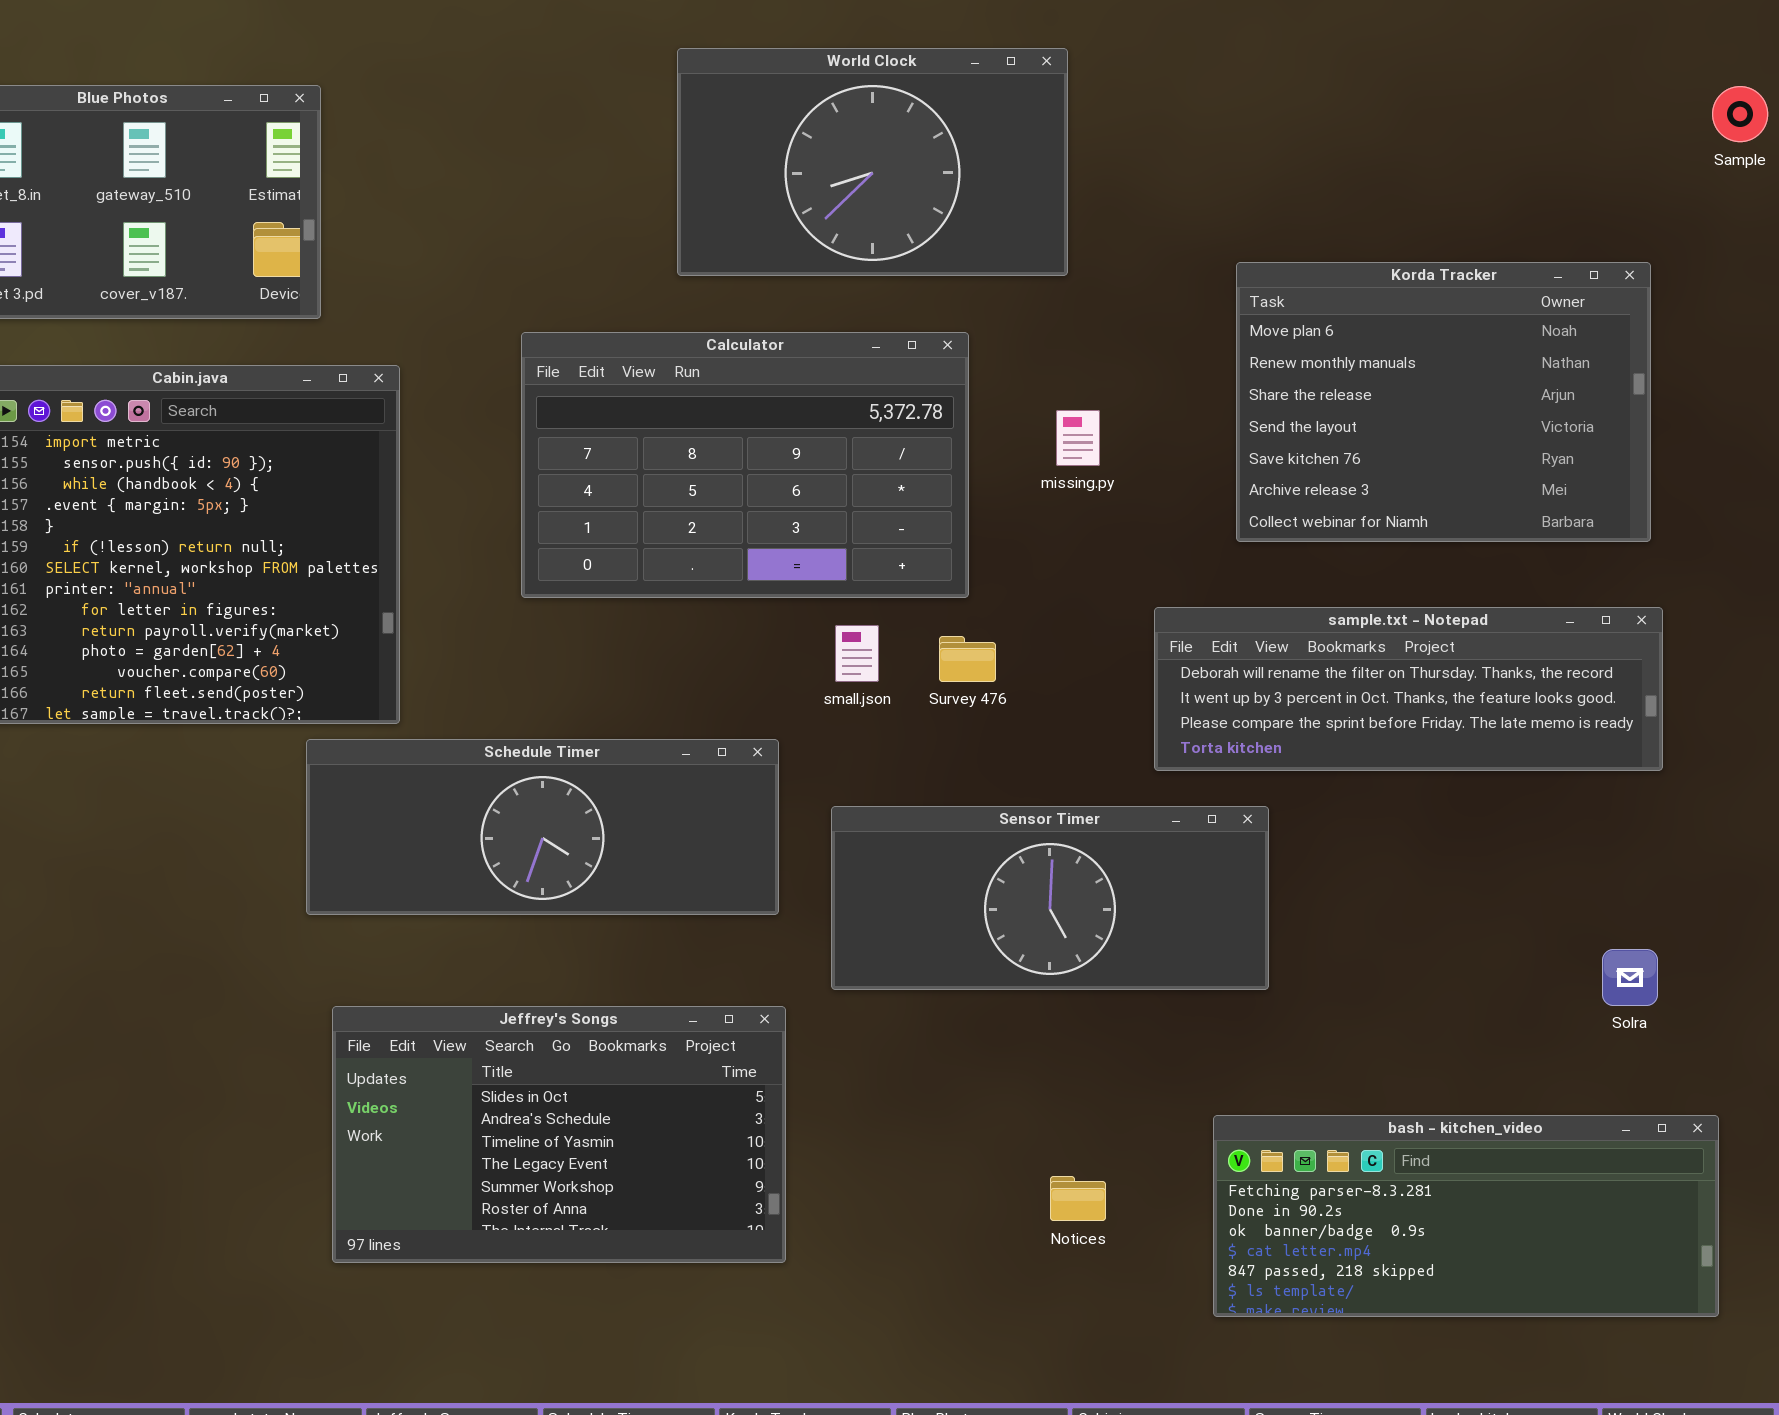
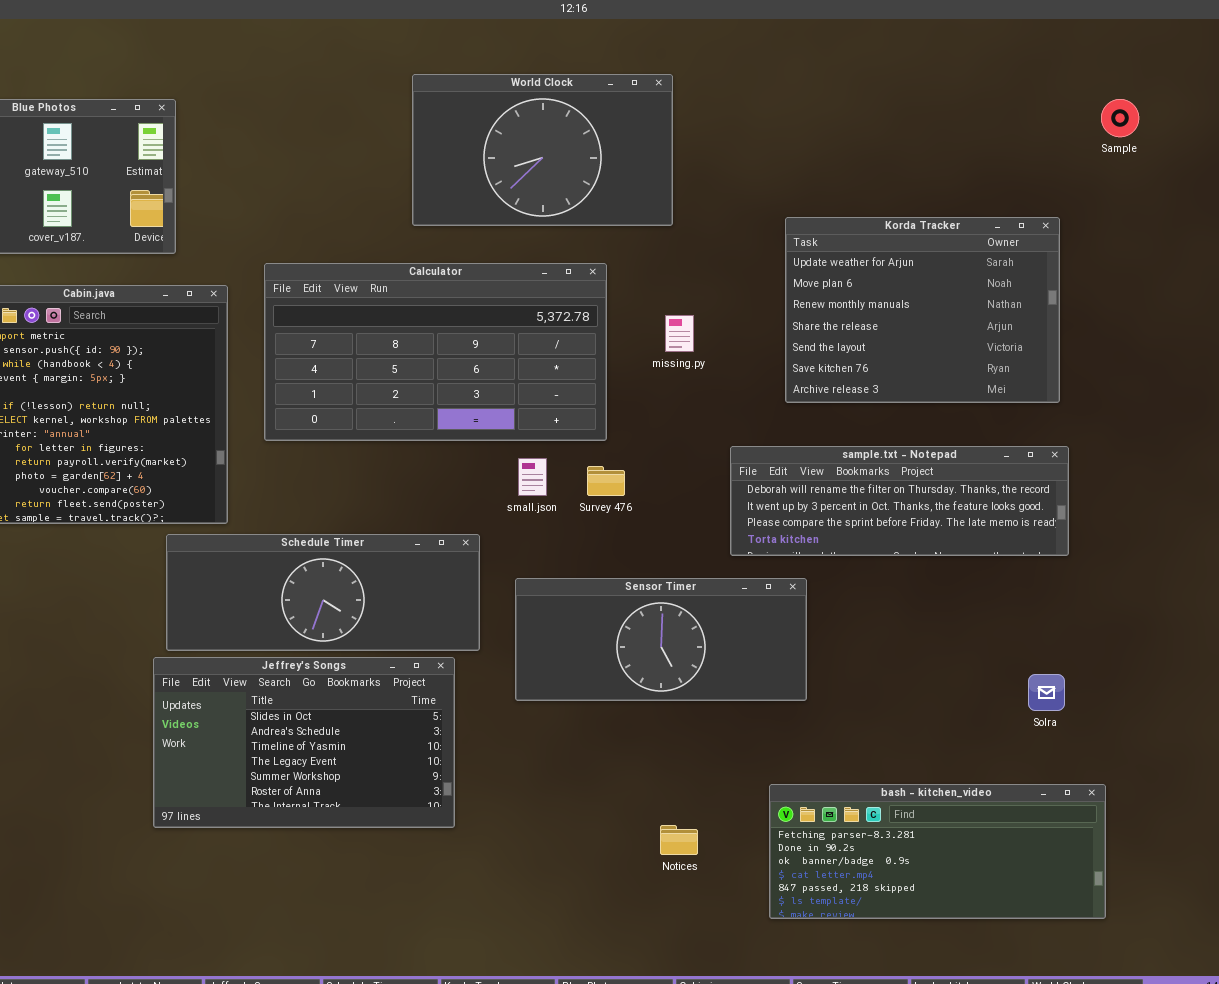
Korda Tracker: [1236,262,1651,542] -> [785,217,1060,403], scrolled up 1 row
Calculator: [521,332,969,598] -> [264,263,607,441], resized
Jeffrey's Songs: [332,1006,786,1263] -> [153,657,455,828], moved

